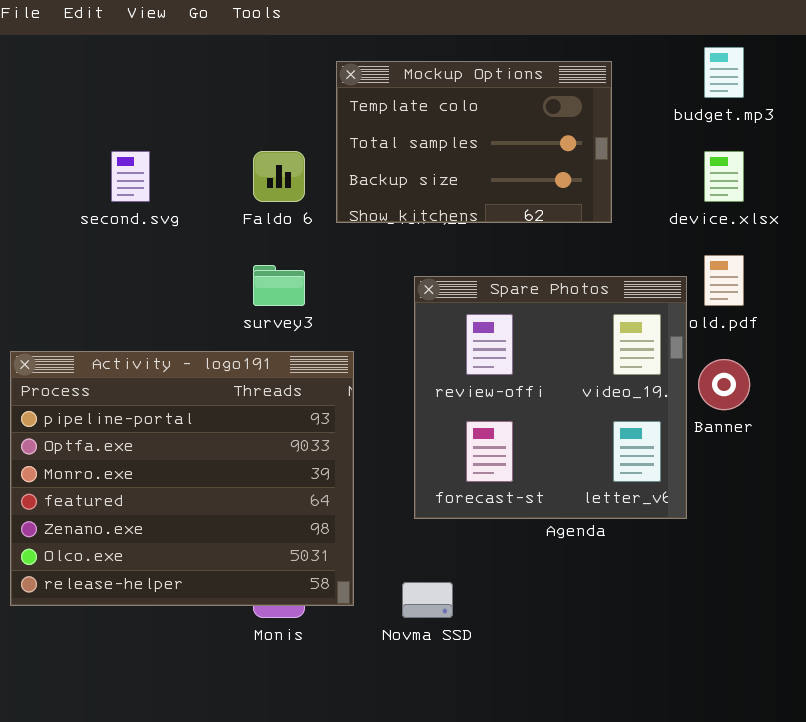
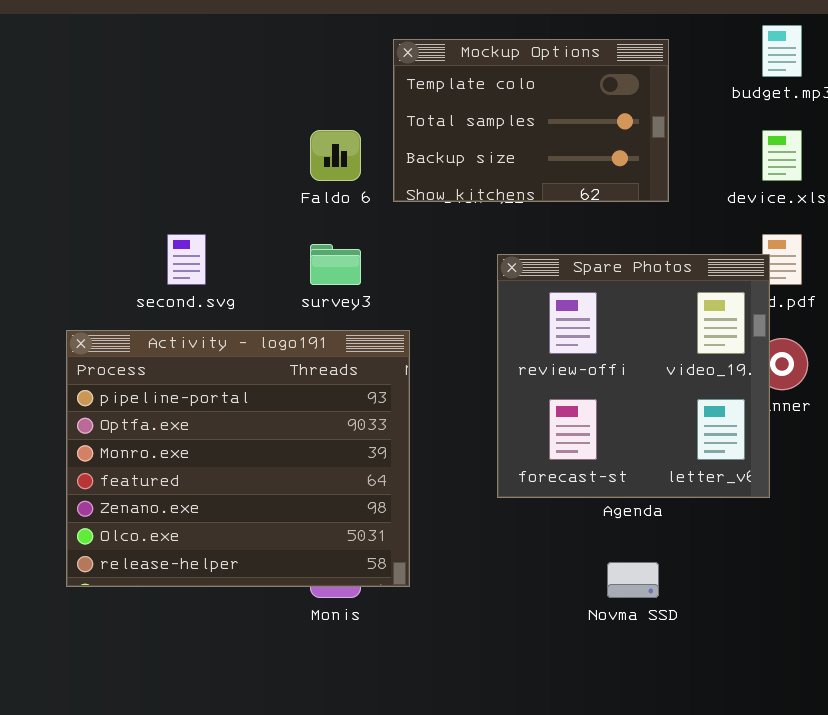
second.svg: [111,151,150,202] -> [167,234,206,285], moved
Spare Photos: [414,276,687,519] -> [497,254,770,498], moved
Novma SSD: [402,582,453,618] -> [607,562,659,598], moved

